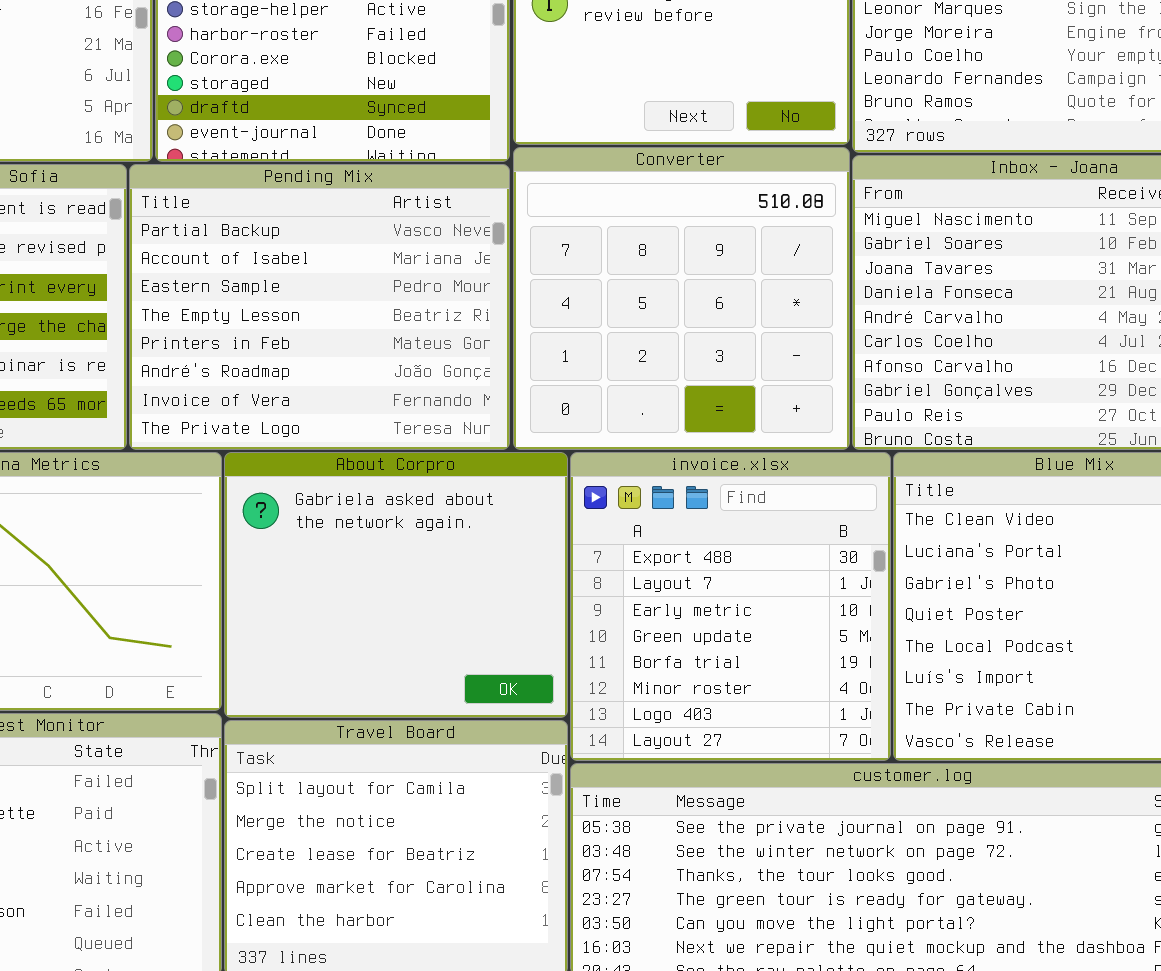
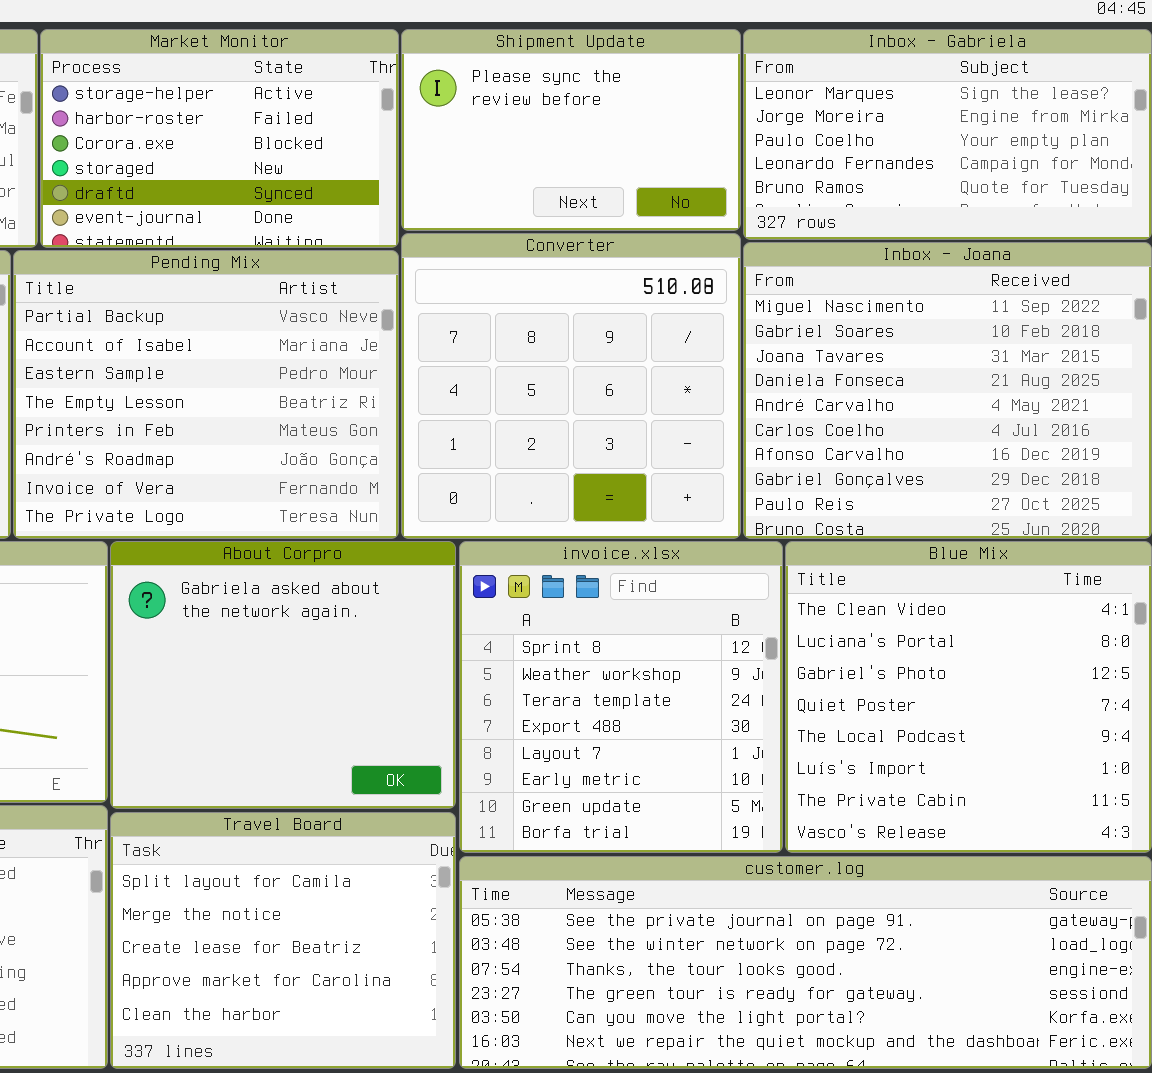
invoice.xlsx: [570,452,891,761] -> [459,541,783,853], scrolled up 3 rows

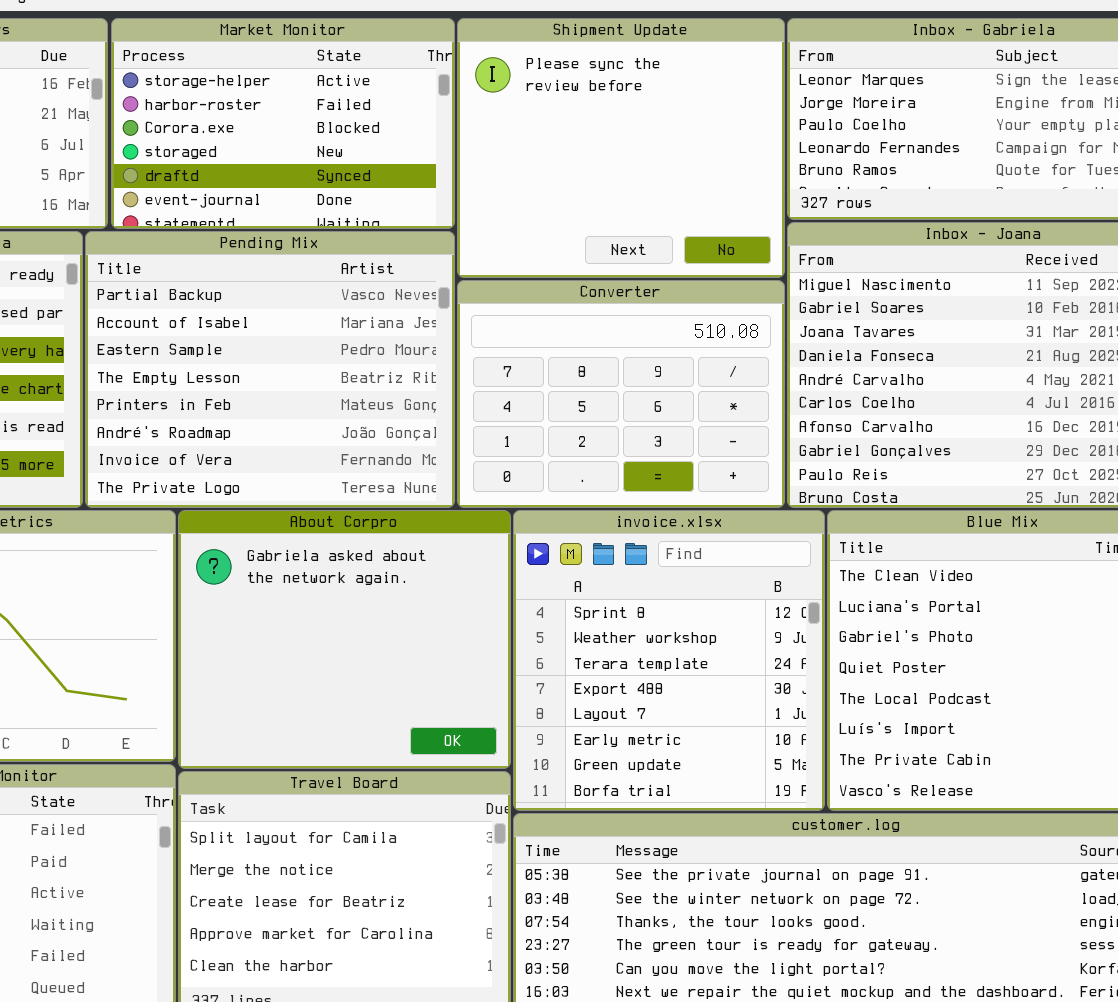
Shipment Update: [401,29,741,231] -> [457,18,785,278], resized
Converter: [401,233,741,539] -> [457,280,785,508], resized

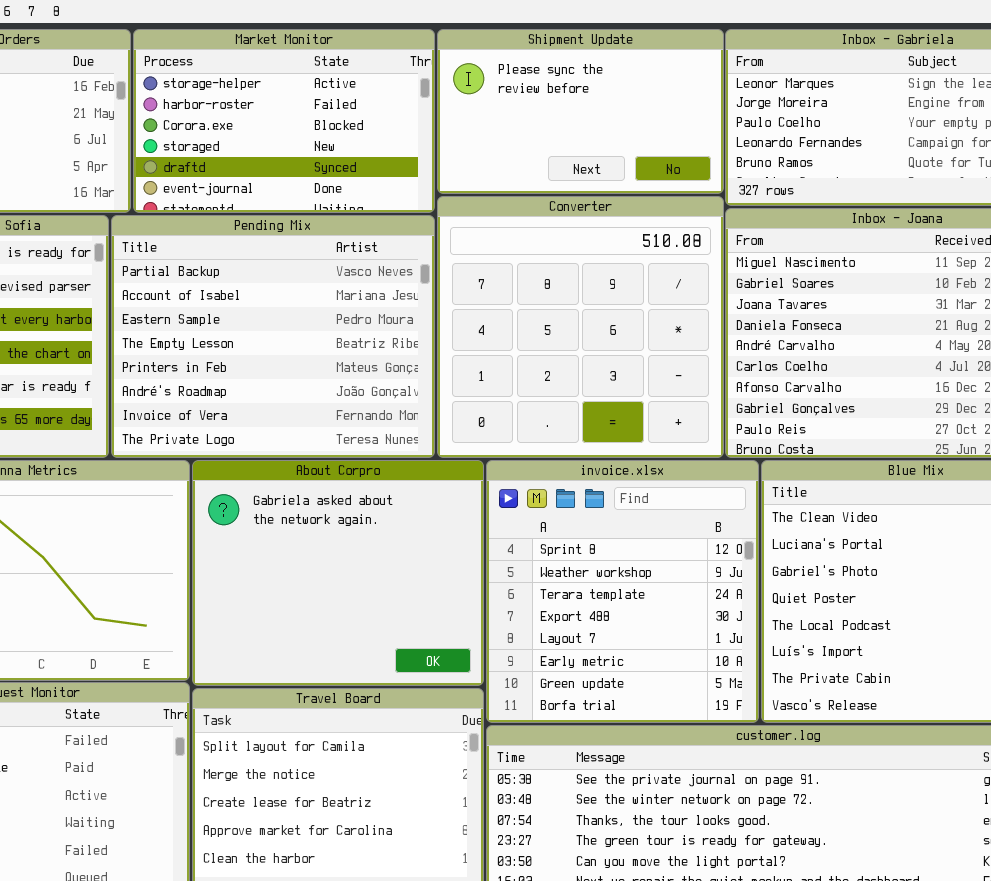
Shipment Update: [457,18,785,278] -> [437,29,724,194], resized
Converter: [457,280,785,508] -> [437,196,724,458], resized

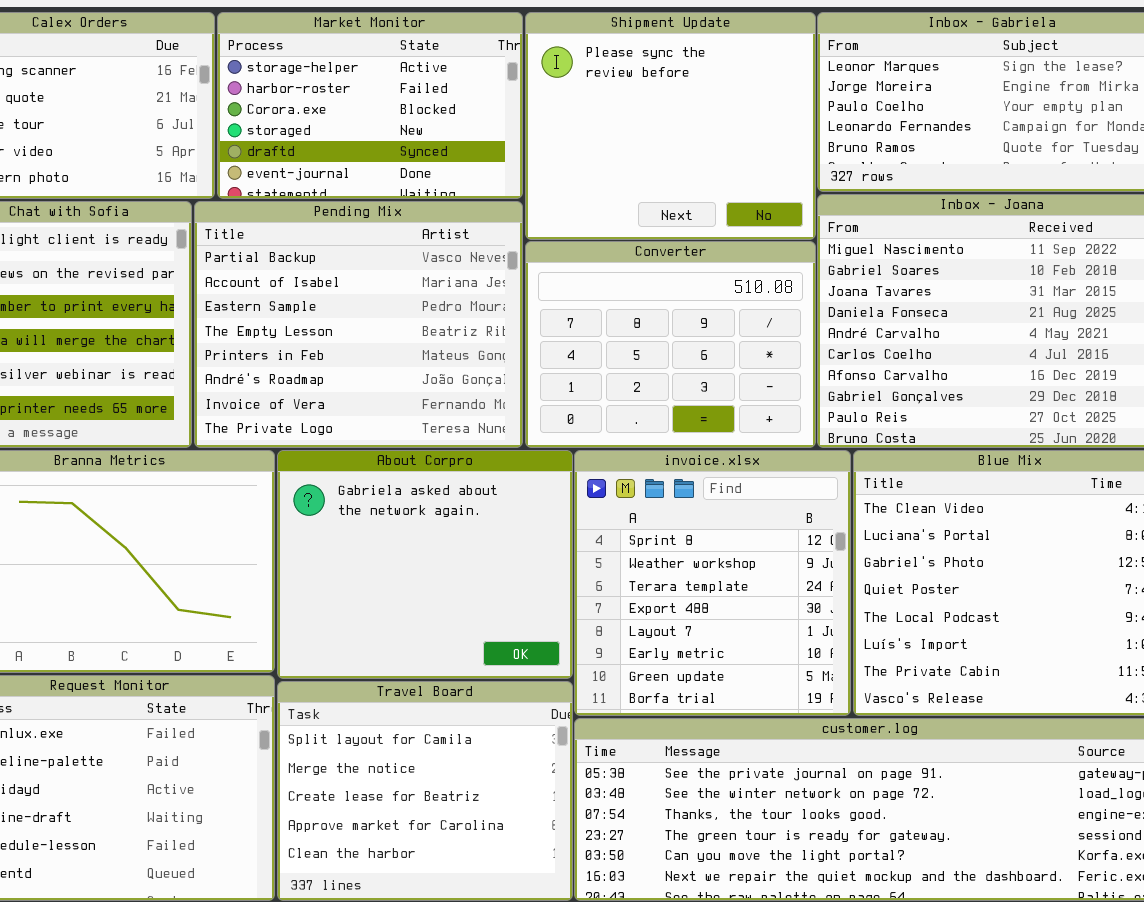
Shipment Update: [437,29,724,194] -> [525,12,816,240], resized
Converter: [437,196,724,458] -> [525,241,816,448], resized

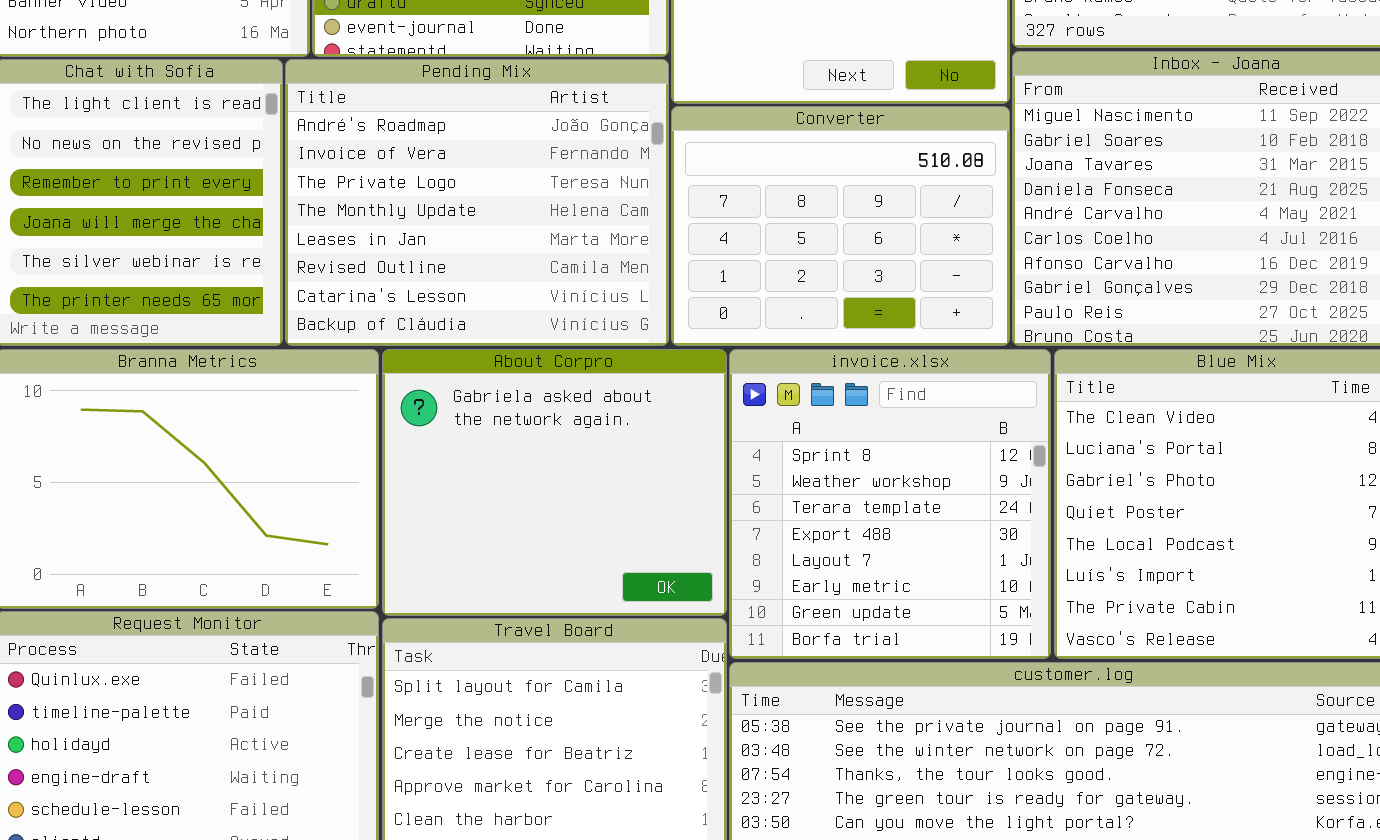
Pending Mix: [194,201,523,448] -> [285,59,669,346], scrolled down 5 rows

